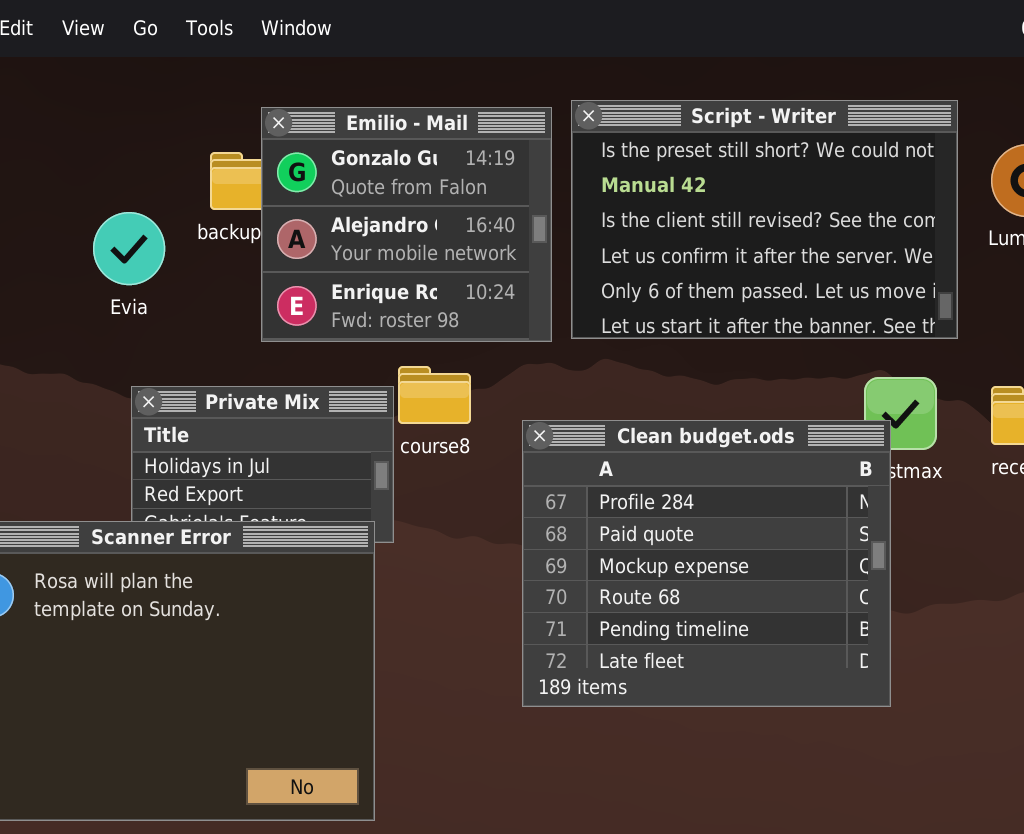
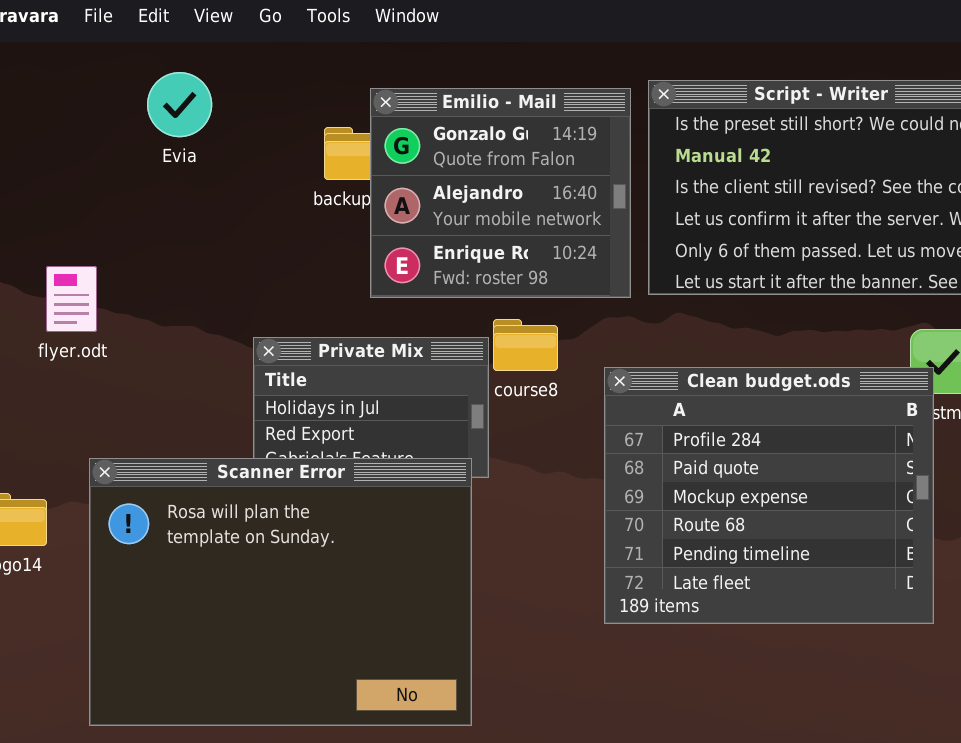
Evia: [93,212,165,285] -> [147,72,212,137], moved

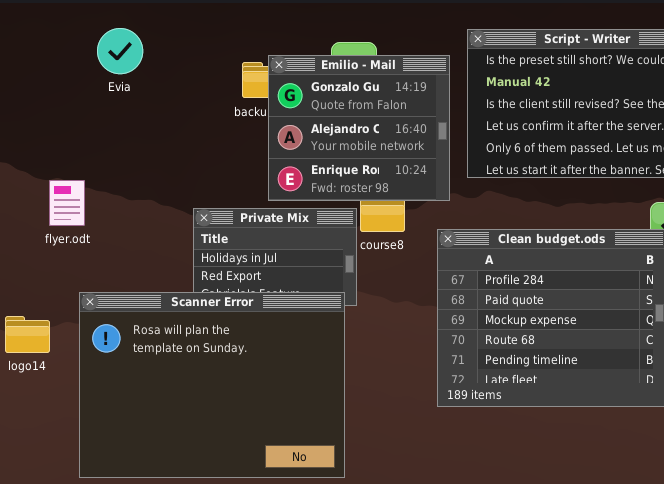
Evia: [147,72,212,137] -> [97,28,143,74], moved
Emilio - Mail: [370,88,631,298] -> [268,55,450,201], moved
flyer.odt: [46,266,97,332] -> [49,180,85,226], moved

